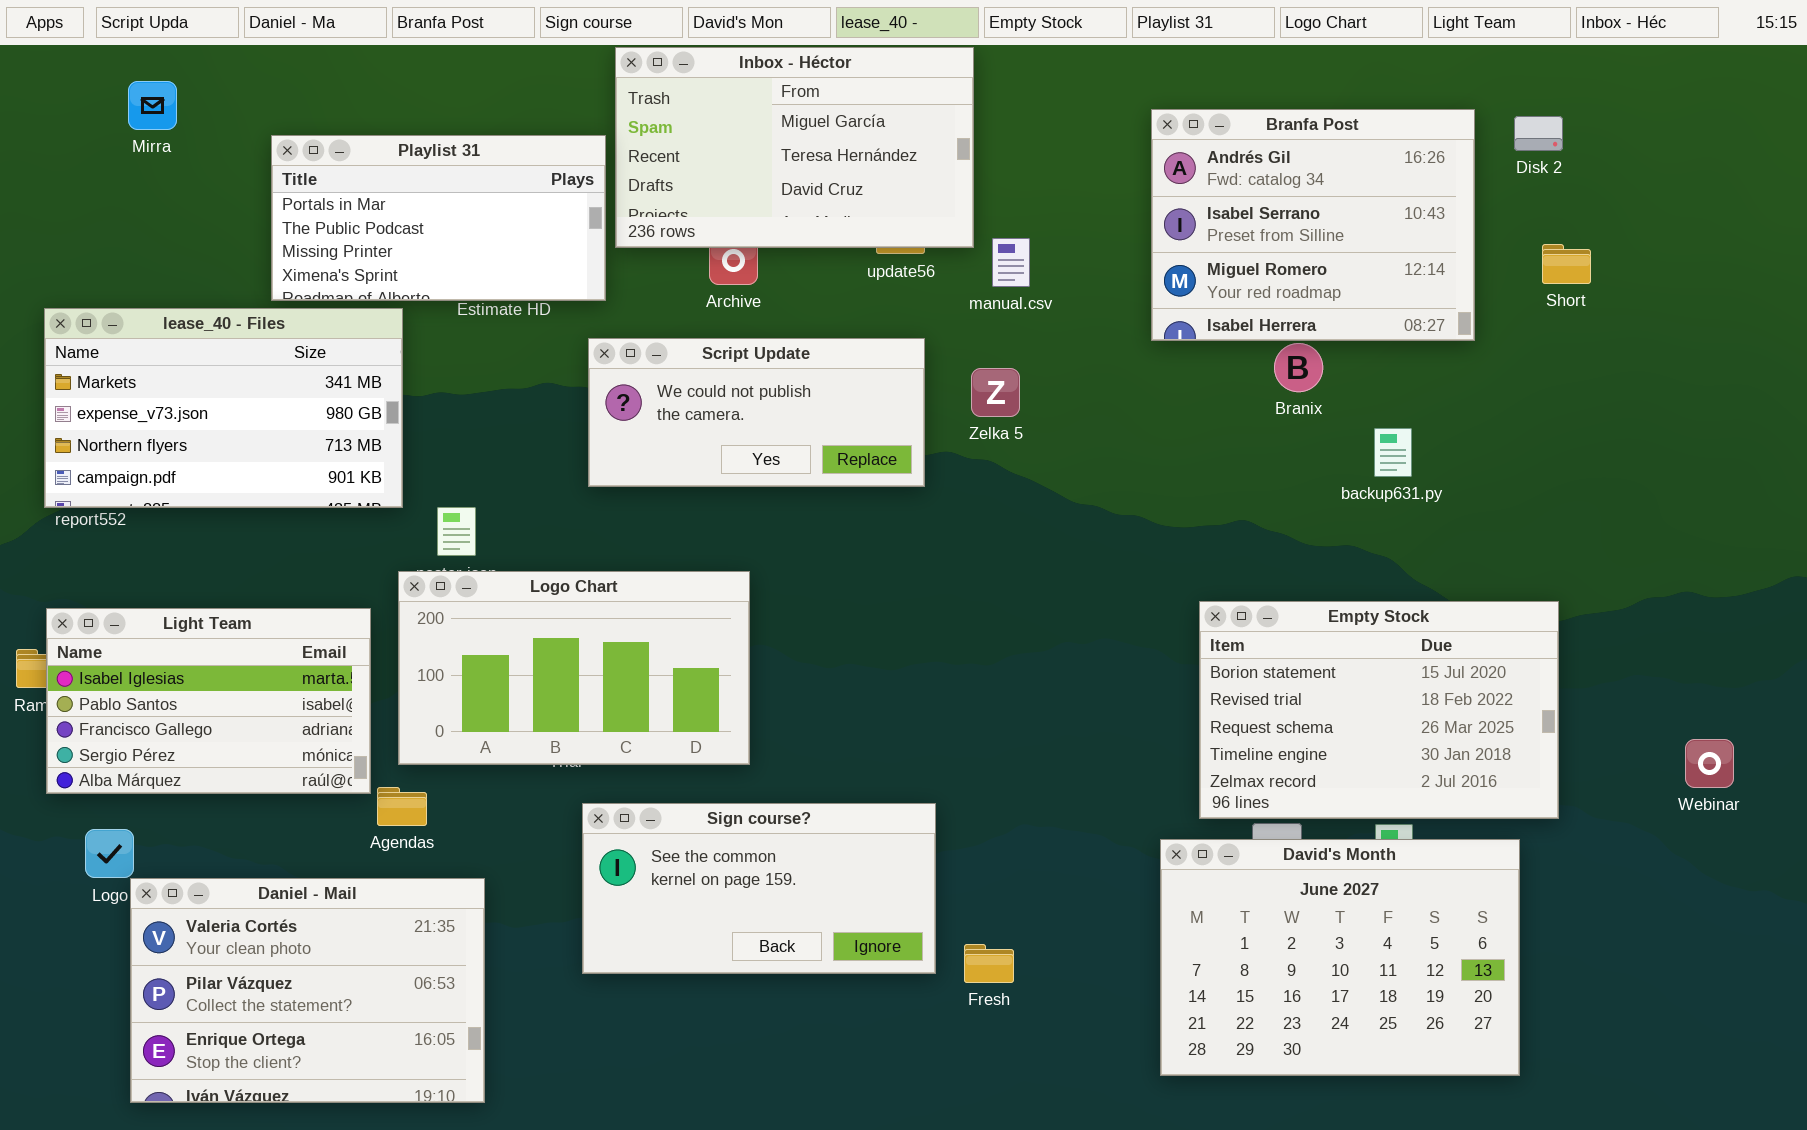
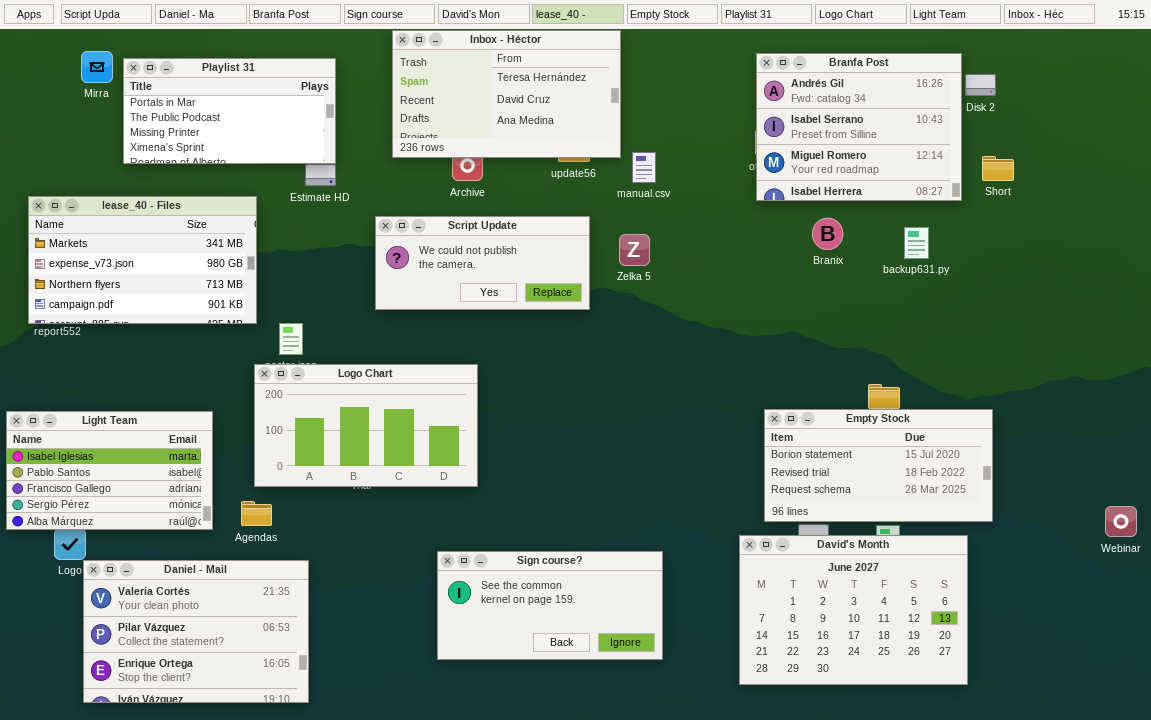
Inbox - Héctor: [615,47,974,248] -> [392,30,621,158], scrolled down 1 row
Branfa Post: [1151,109,1475,341] -> [756,53,962,201], moved
Playlist 31: [271,135,606,301] -> [123,58,336,164], moved
backup631.py: [1374,428,1412,477] -> [904,227,929,259], moved
Empty Stock: [1199,601,1559,819] -> [764,409,993,522], resized
Light Team: [46,608,371,794] -> [6,411,213,530], moved
Webinar: [1685,739,1734,788] -> [1105,506,1137,537], moved
Sign course?: [582,803,936,974] -> [437,551,663,660], moved

